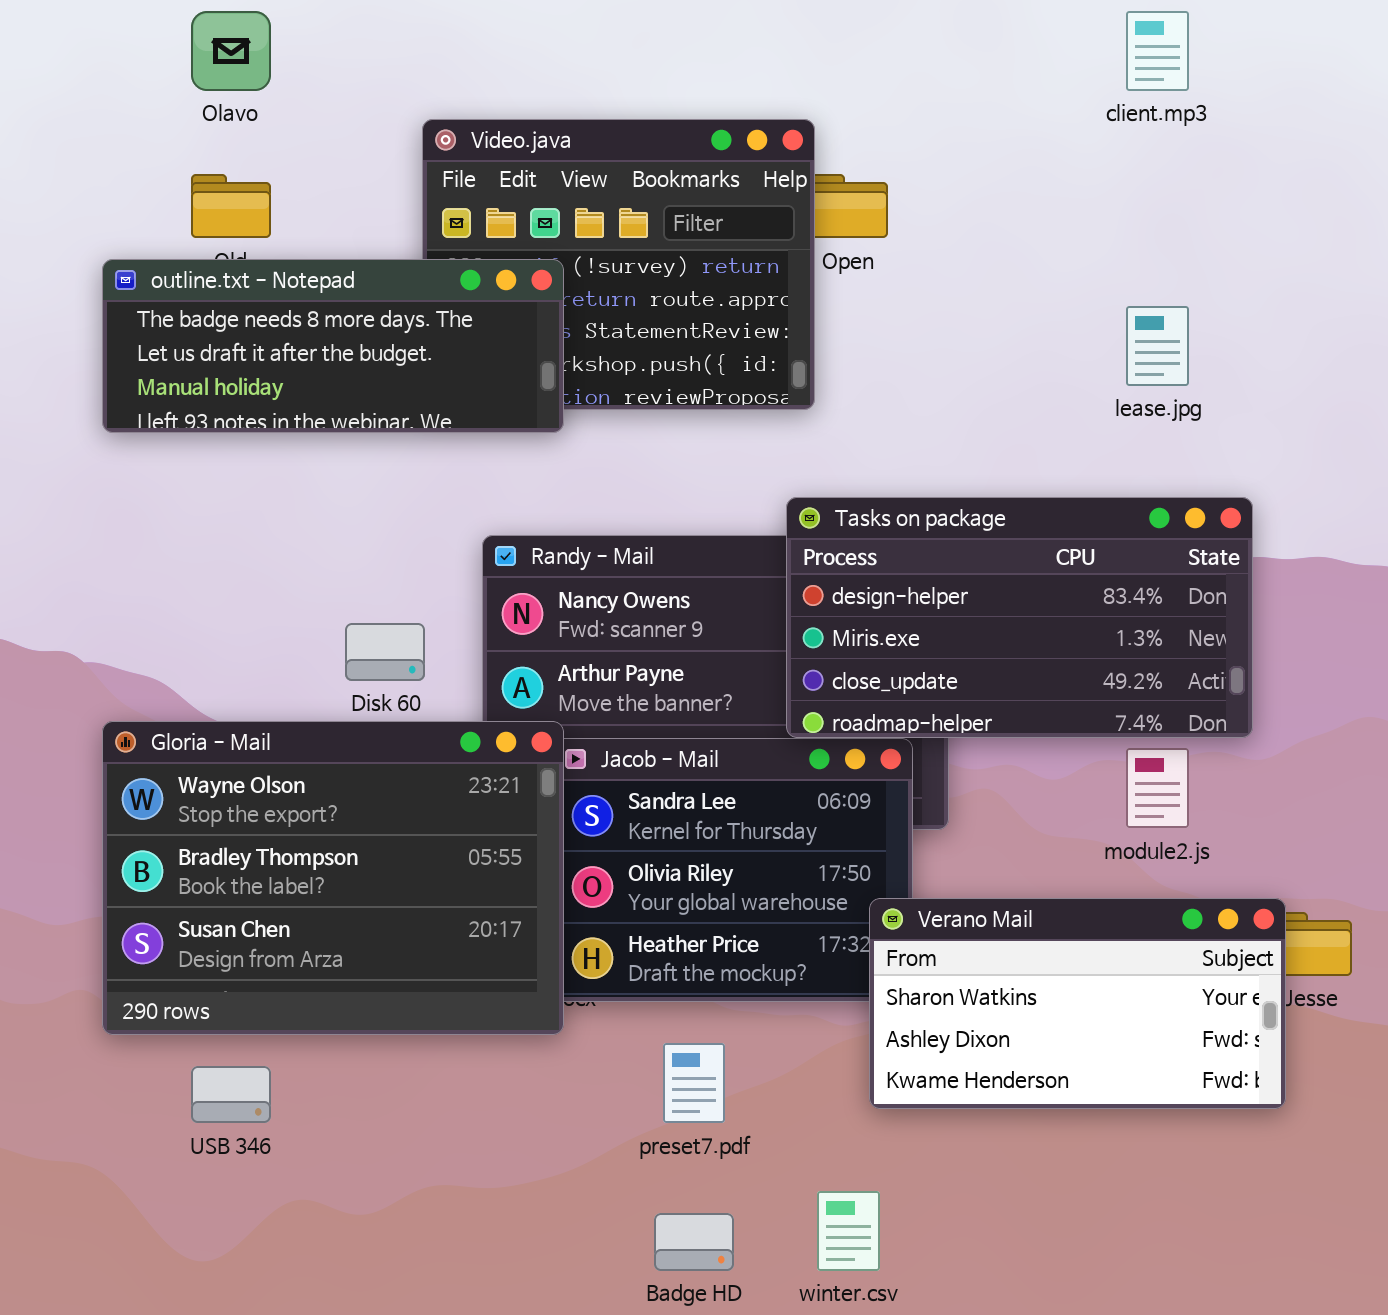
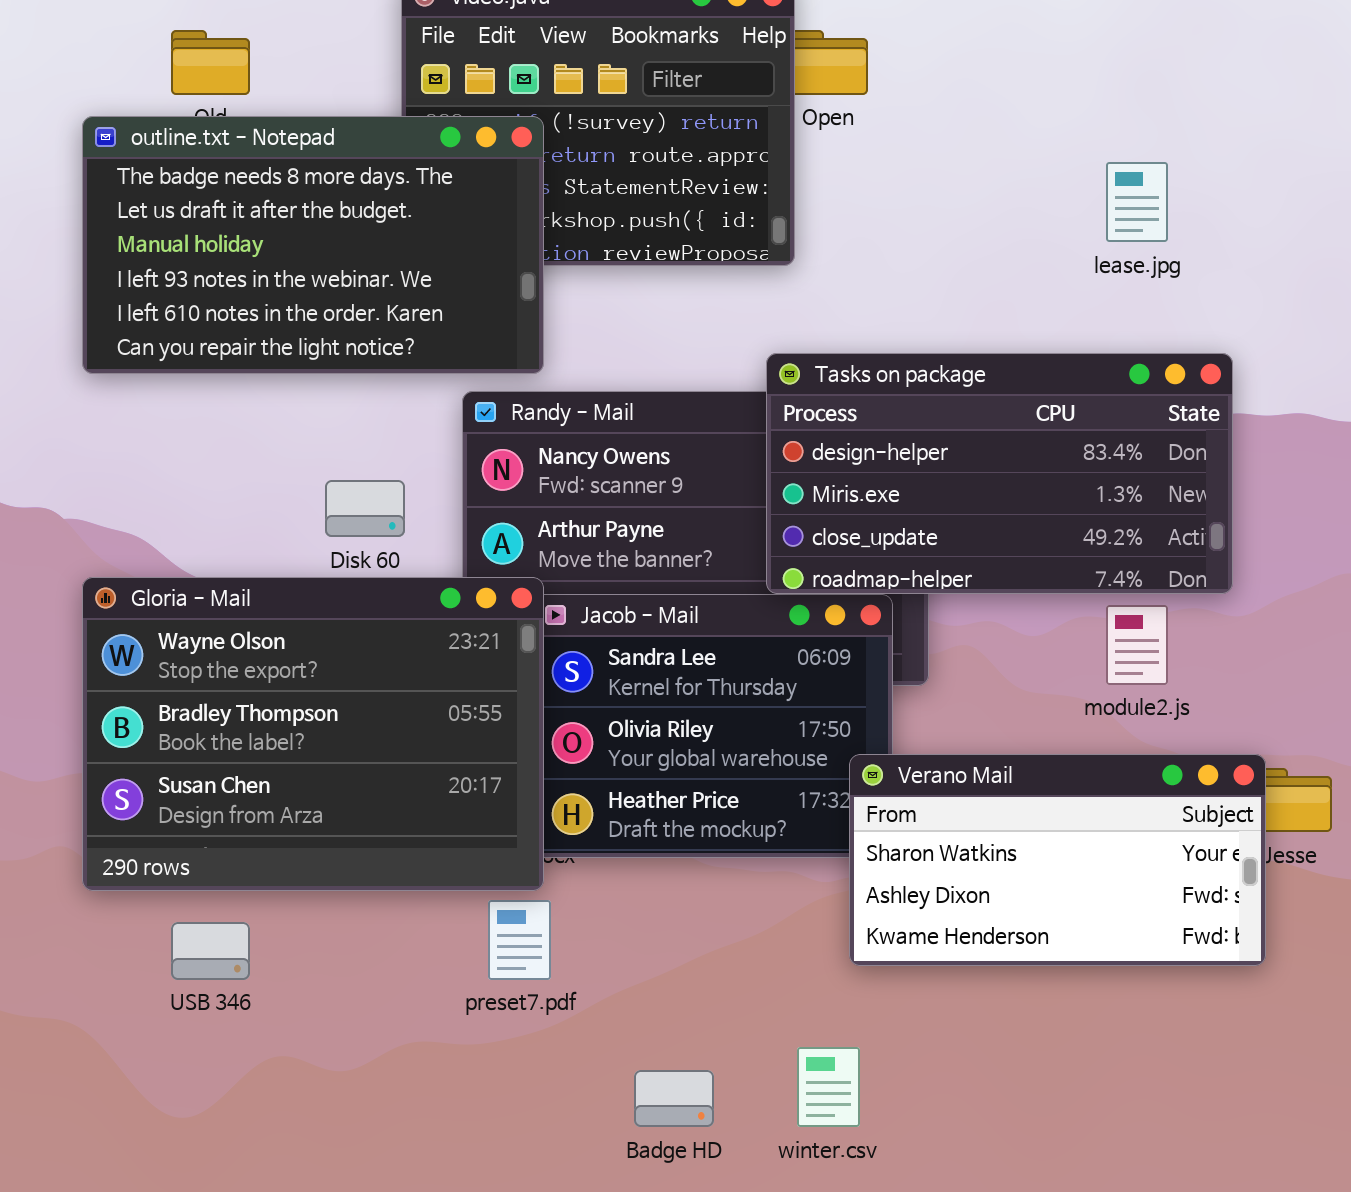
outline.txt - Notepad: [102,259,564,433] -> [82,116,544,374], resized
preset7.pdf: [663,1043,725,1123] -> [488,900,551,980], moved

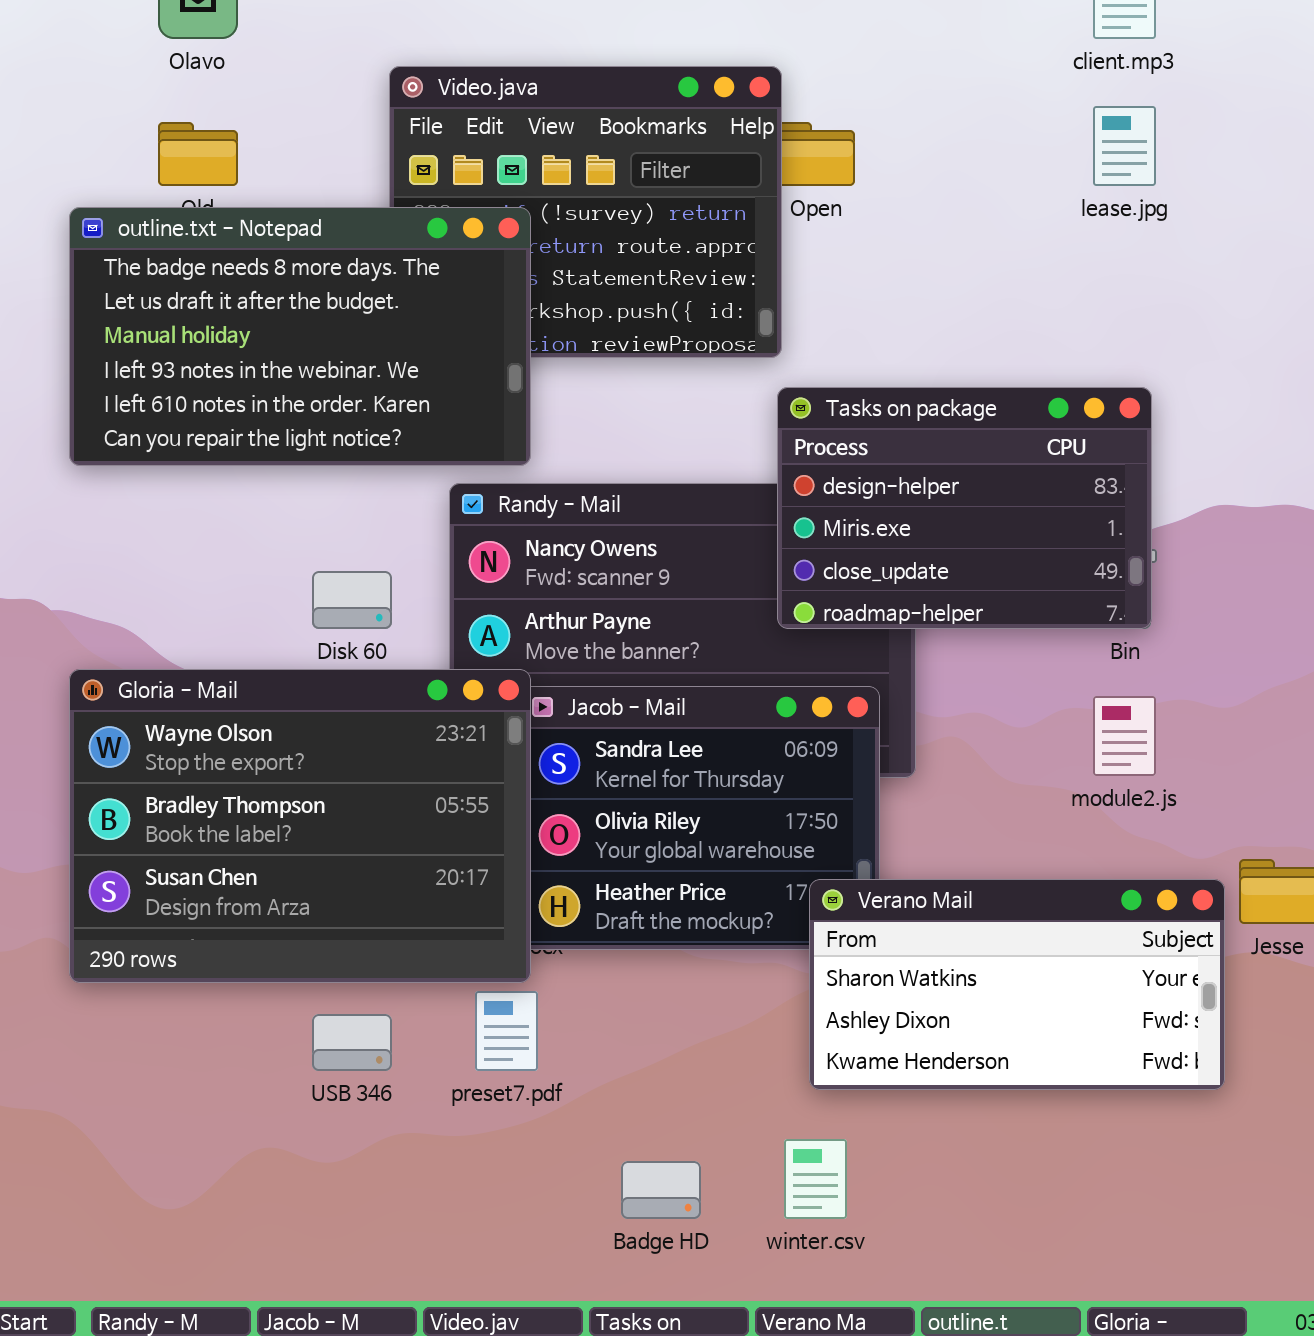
lease.jpg: [1106,162,1168,242] -> [1093,106,1156,186], moved
Tasks on package: [766,353,1233,594] -> [777,387,1152,629], moved, resized
Verano Mail: [849,754,1266,966] -> [809,879,1225,1090], moved
USB 346: [171,922,250,980] -> [312,1014,392,1071], moved

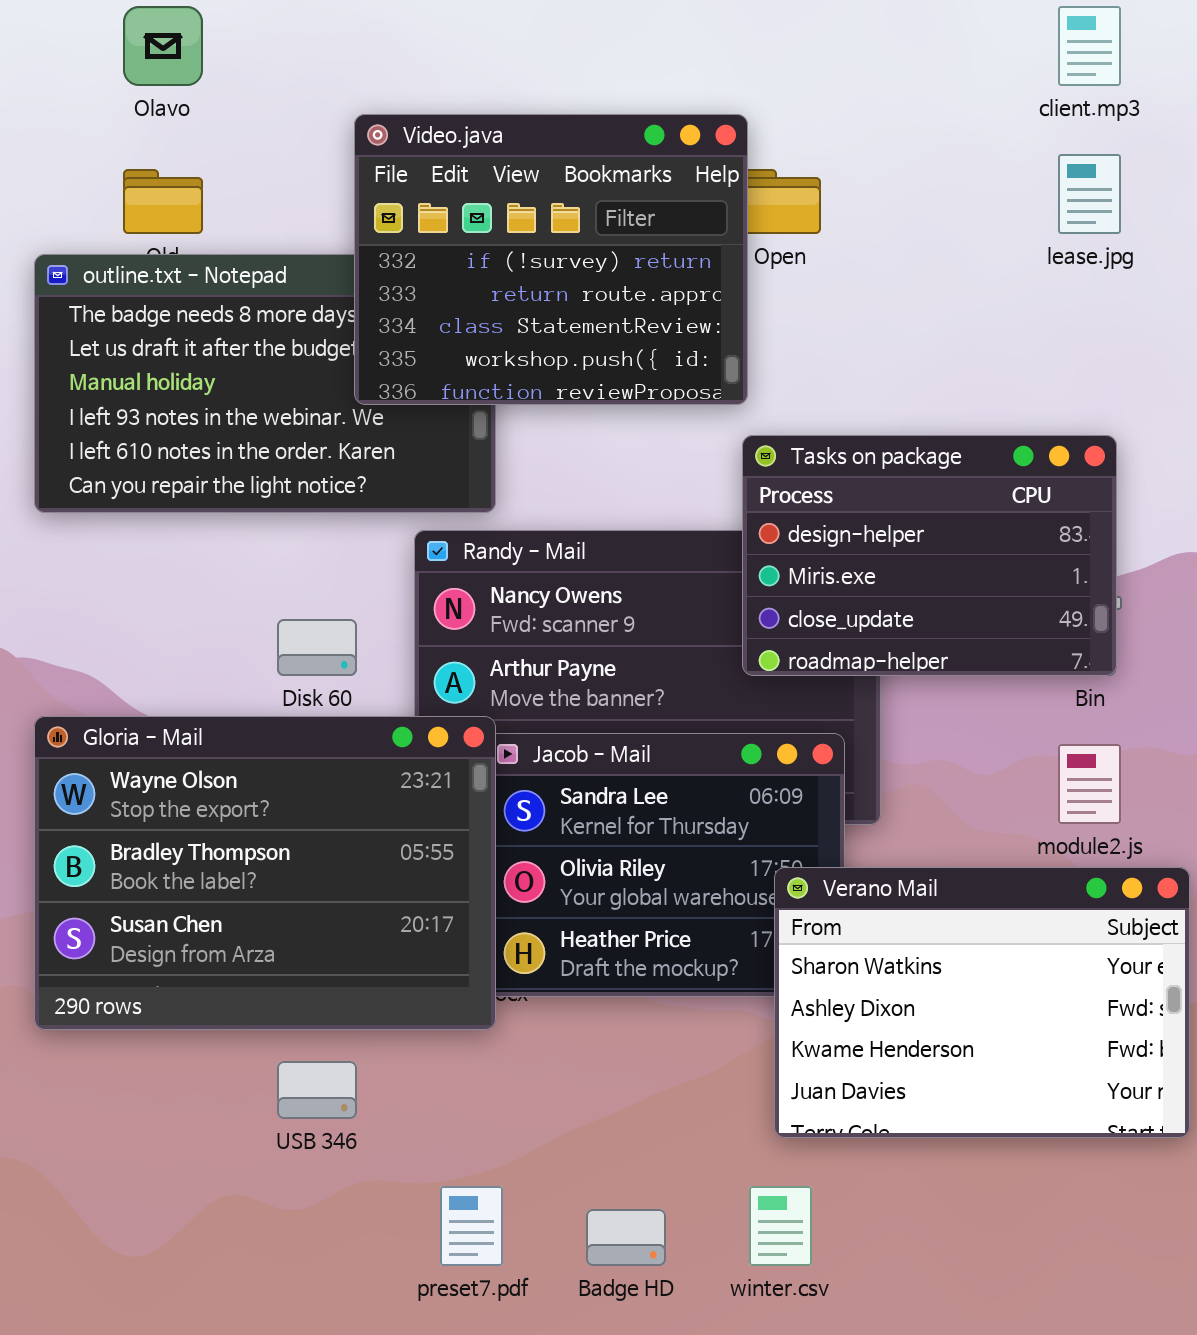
Video.java: [389,66,782,358] -> [354,114,748,405], raised
Verano Mail: [809,879,1225,1090] -> [774,867,1190,1138], resized
preset7.pdf: [475,991,538,1071] -> [440,1186,503,1266], moved

